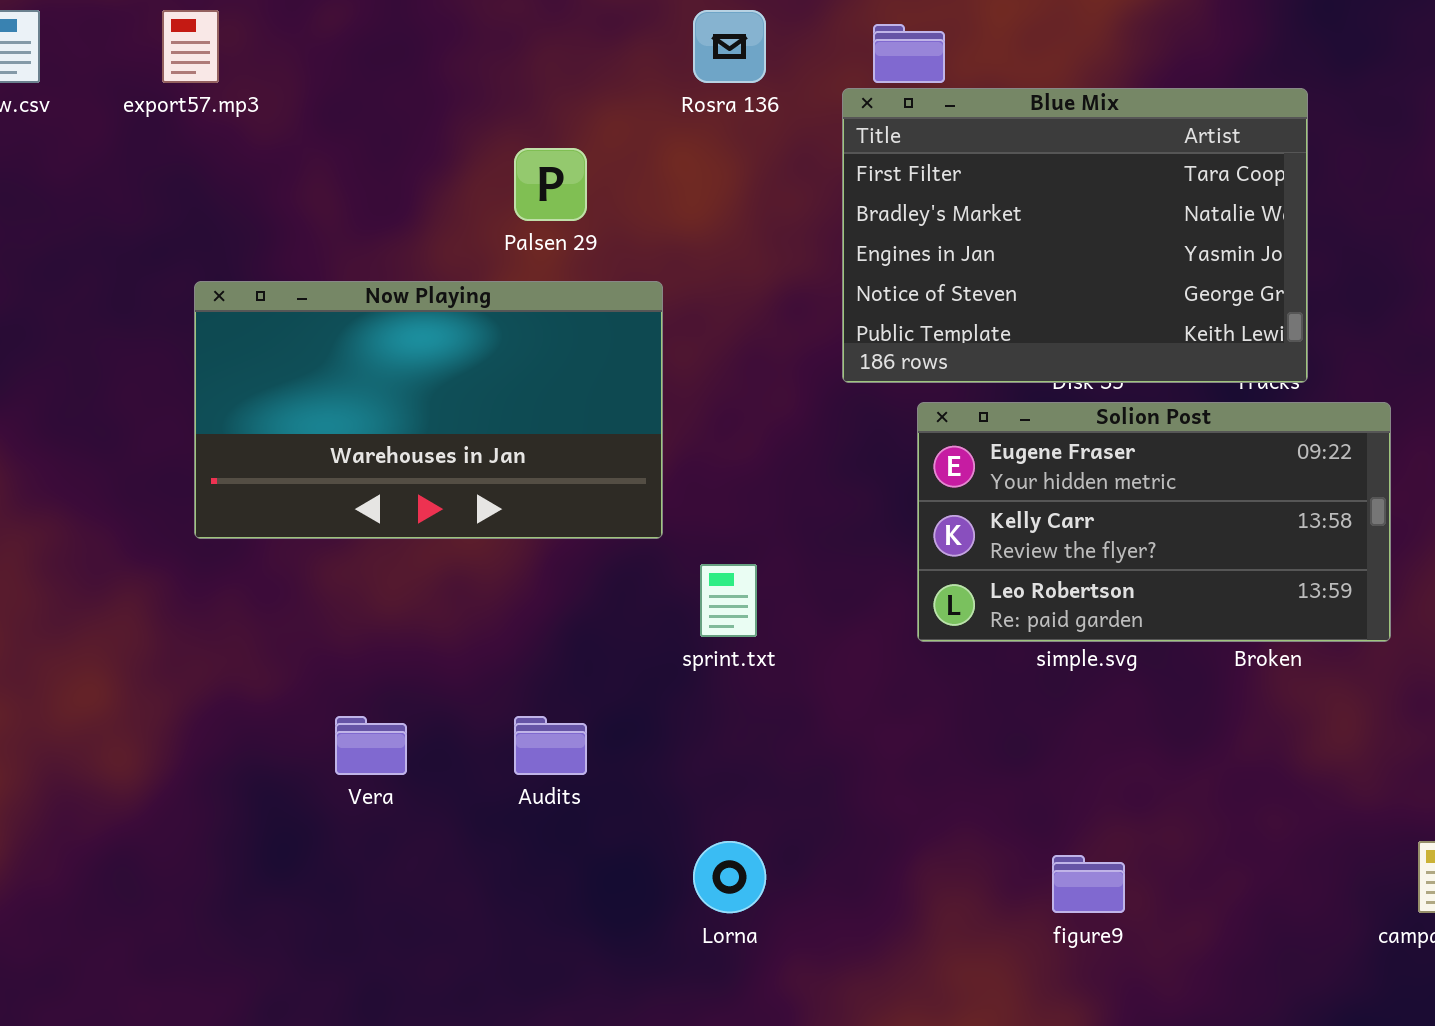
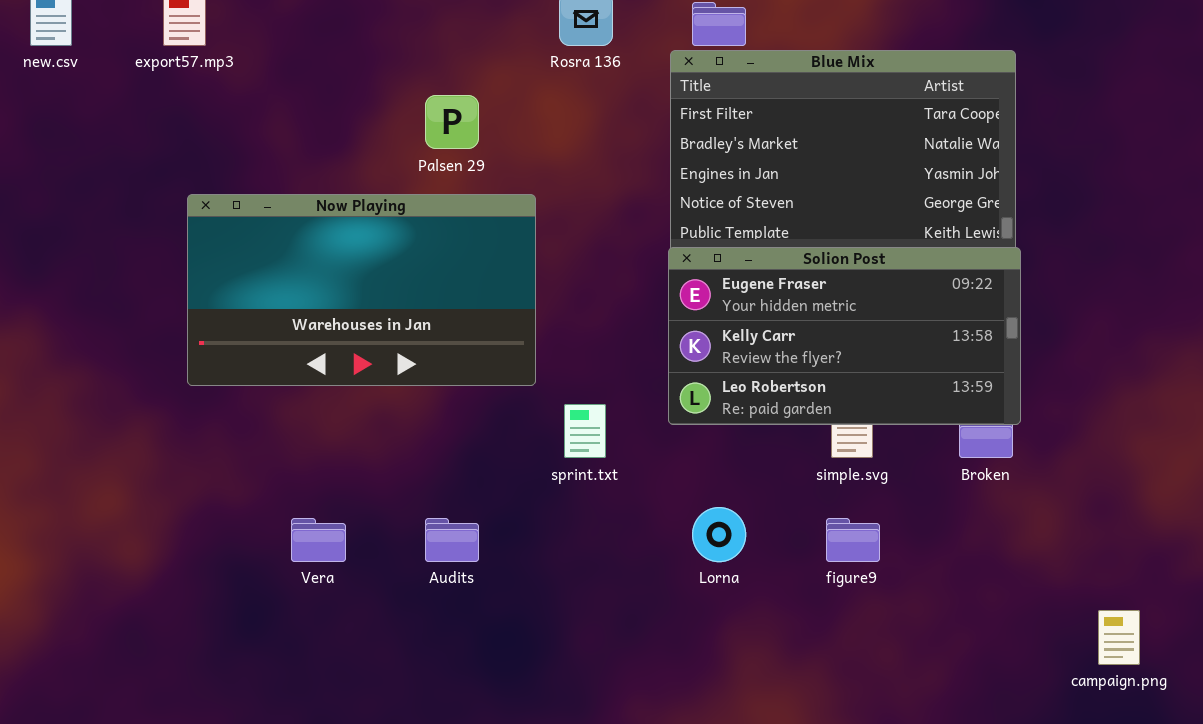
Solion Post: [917,402,1391,642] -> [668,247,1021,425], moved
Lorna: [693,841,766,913] -> [692,507,746,562], moved
figure9: [1052,855,1125,913] -> [826,518,880,562], moved

